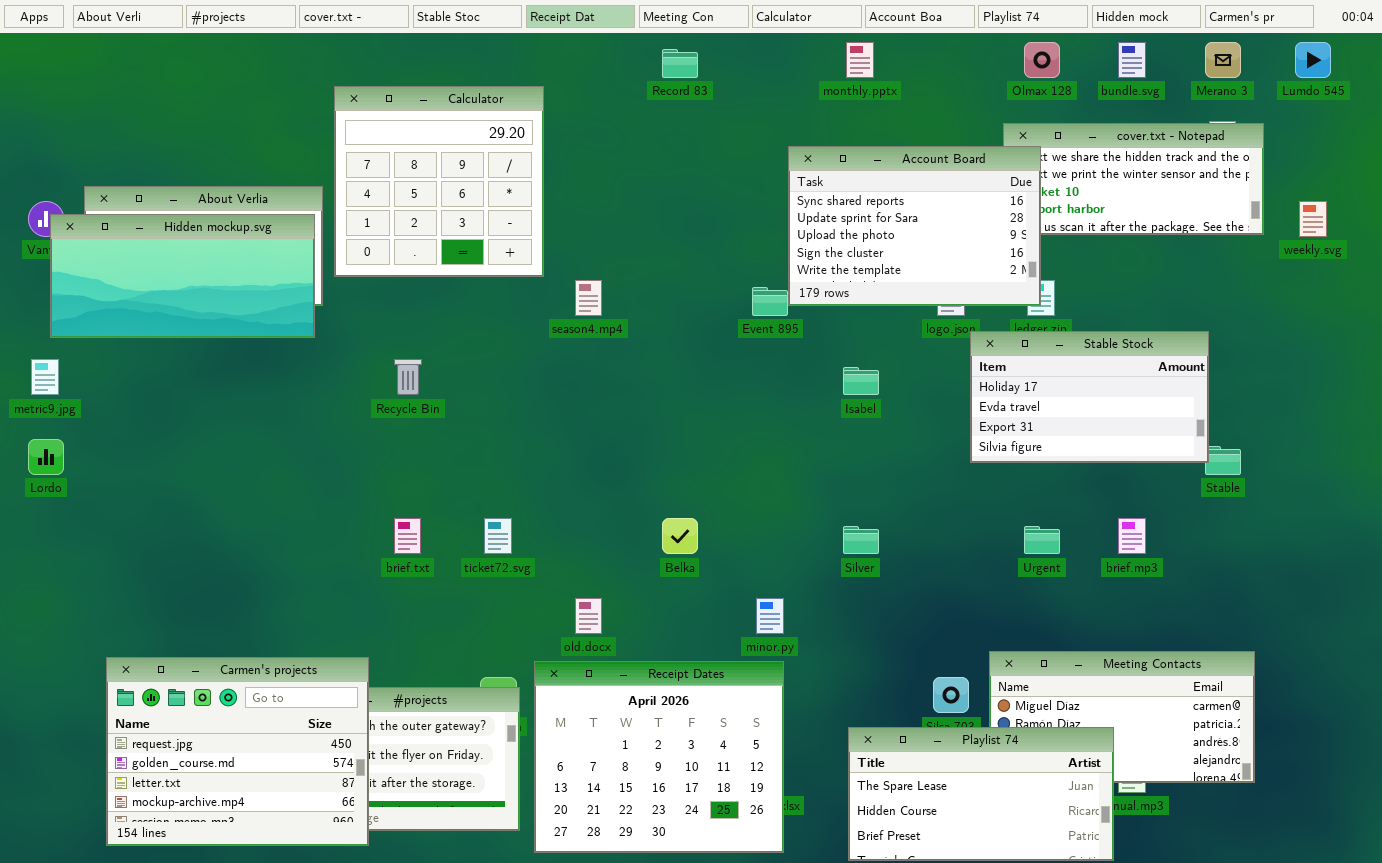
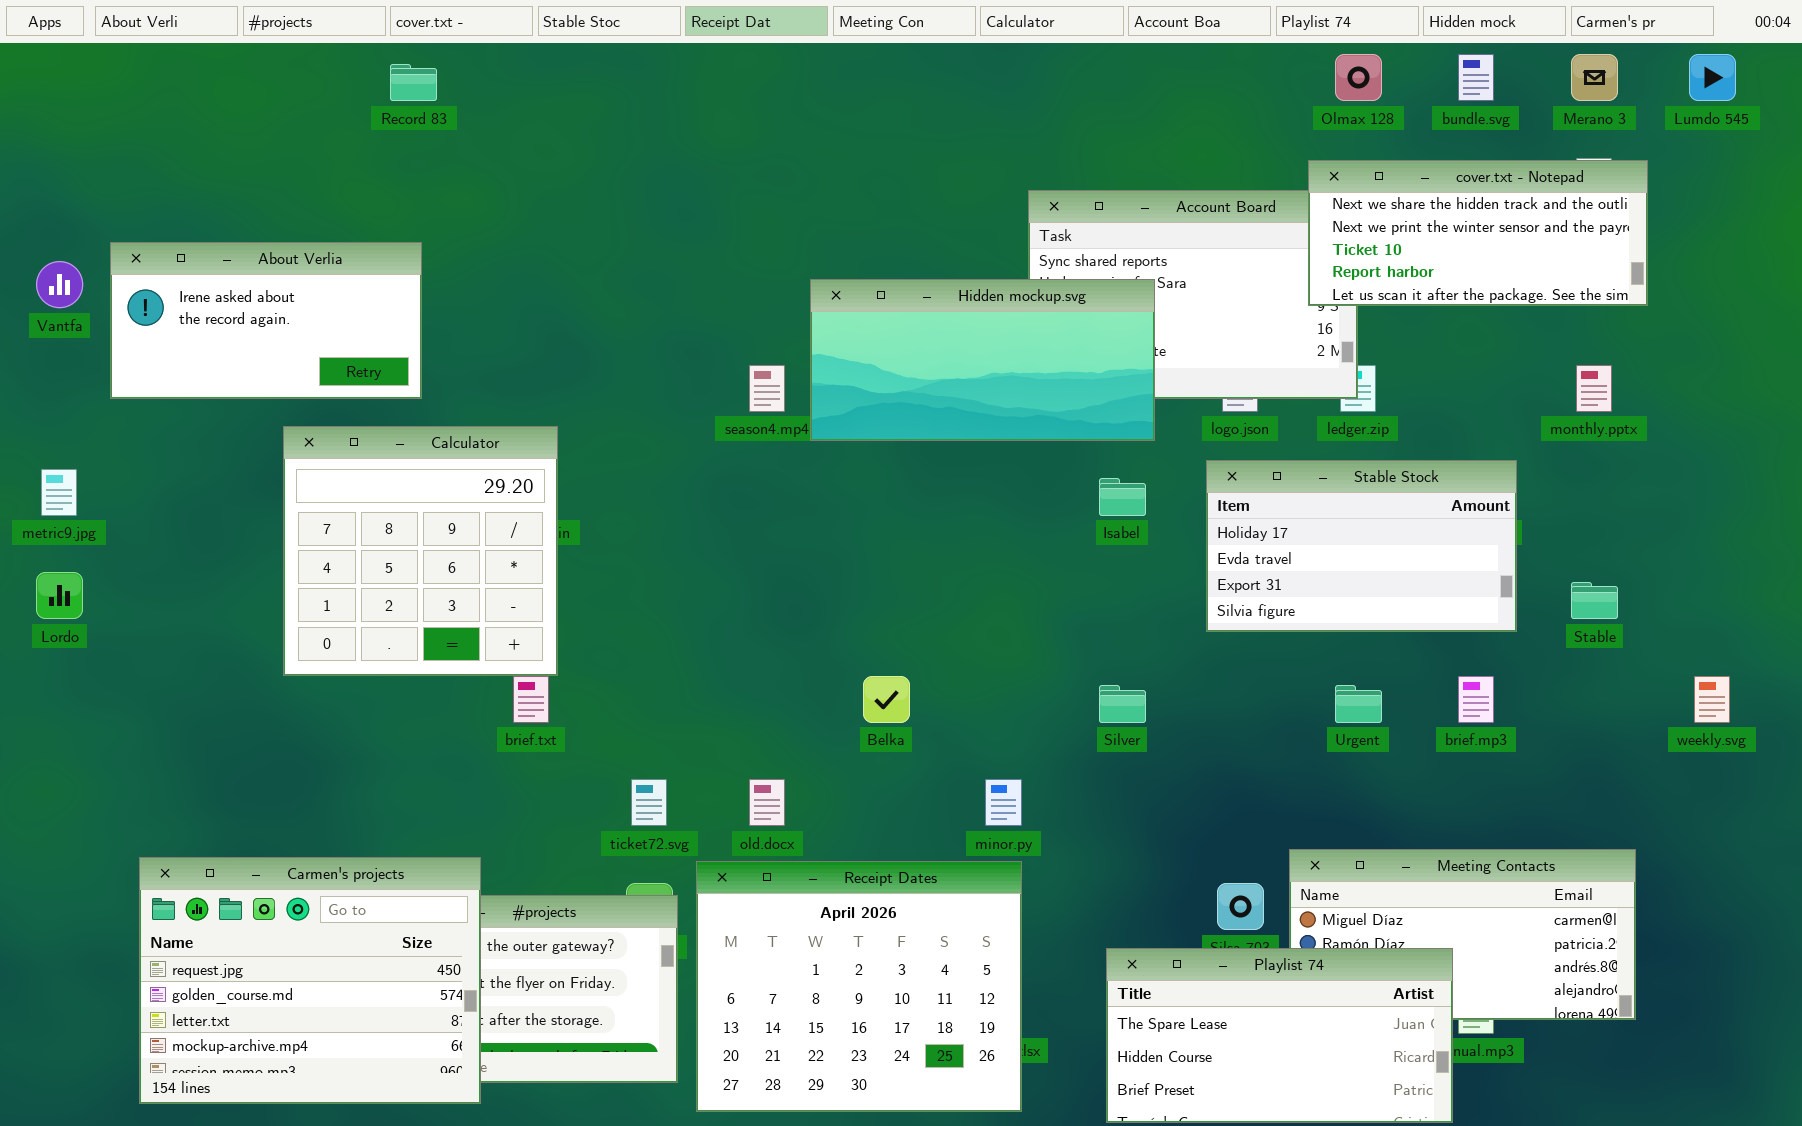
monthly.pptx: [846,42,874,78] -> [1576,365,1612,412], moved
Record 83: [662,49,698,78] -> [390,64,437,101], moved
Calculator: [334,86,544,277] -> [283,426,558,676], moved
cover.txt - Notepad: [1003,123,1264,235] -> [1308,160,1648,306], raised
weekly.svg: [1299,201,1327,237] -> [1694,676,1730,723], moved
Hidden mockup.svg: [50,214,315,338] -> [810,279,1155,441], moved
Stable Stock: [970,331,1209,463] -> [1206,460,1517,632], moved
ticket72.svg: [484,518,512,554] -> [631,779,667,826], moved

